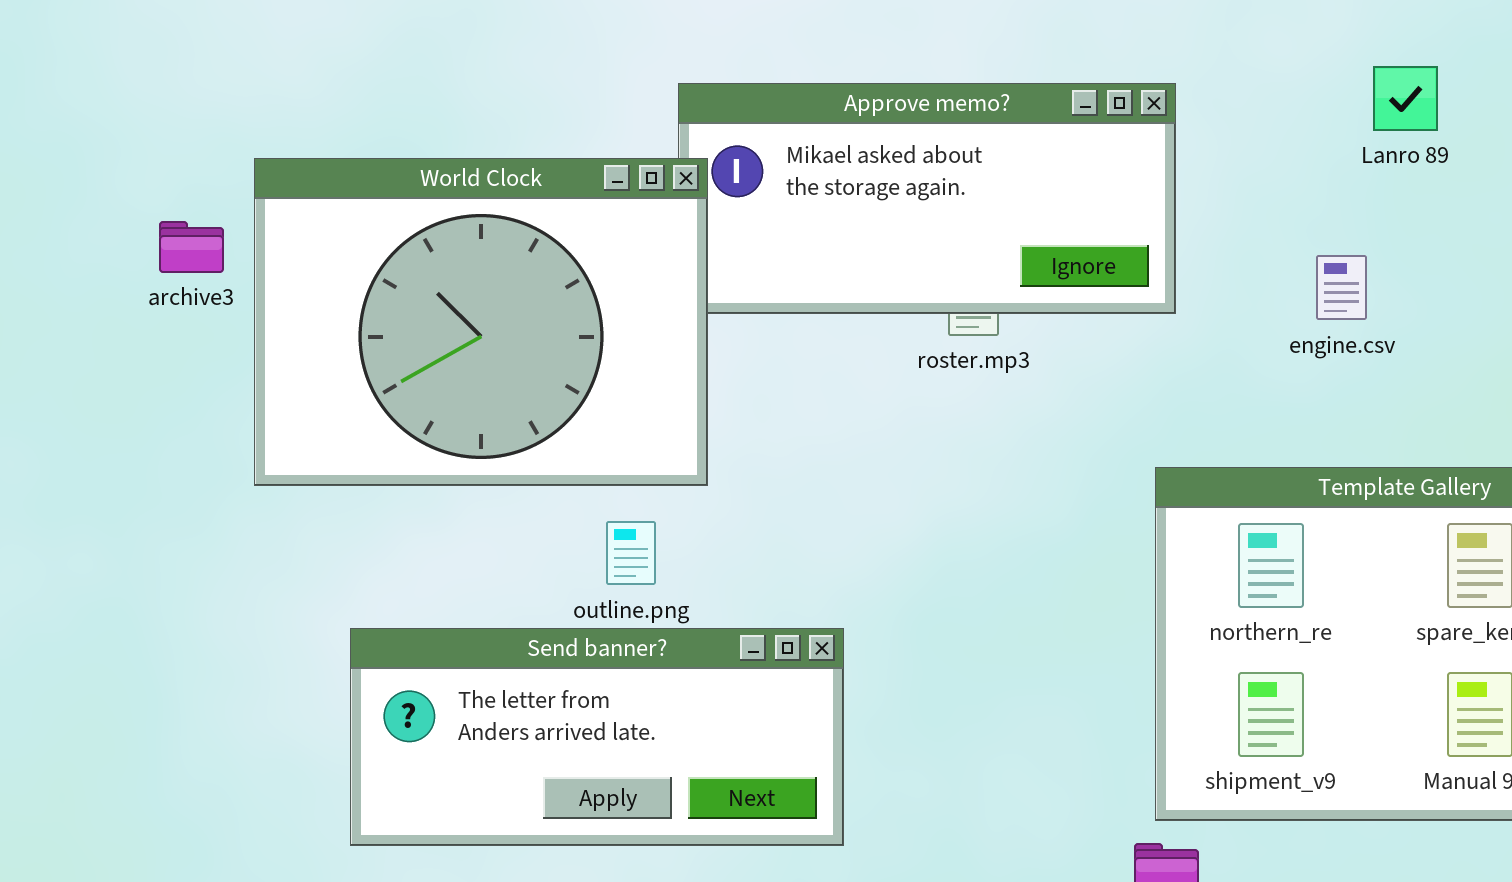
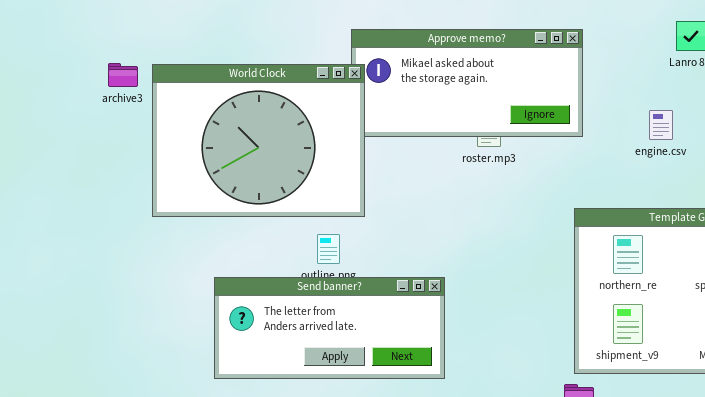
archive3: [159,221,224,273] -> [108,63,138,87], moved
Send banner?: [350,628,844,846] -> [214,277,445,379], moved

